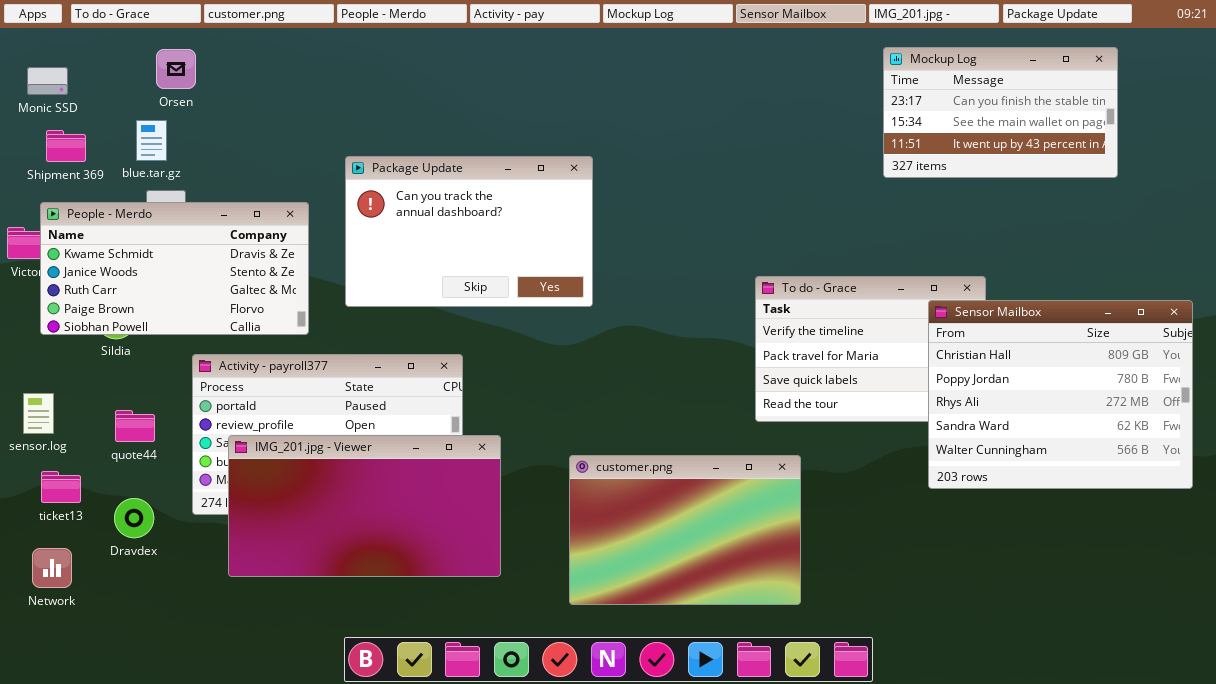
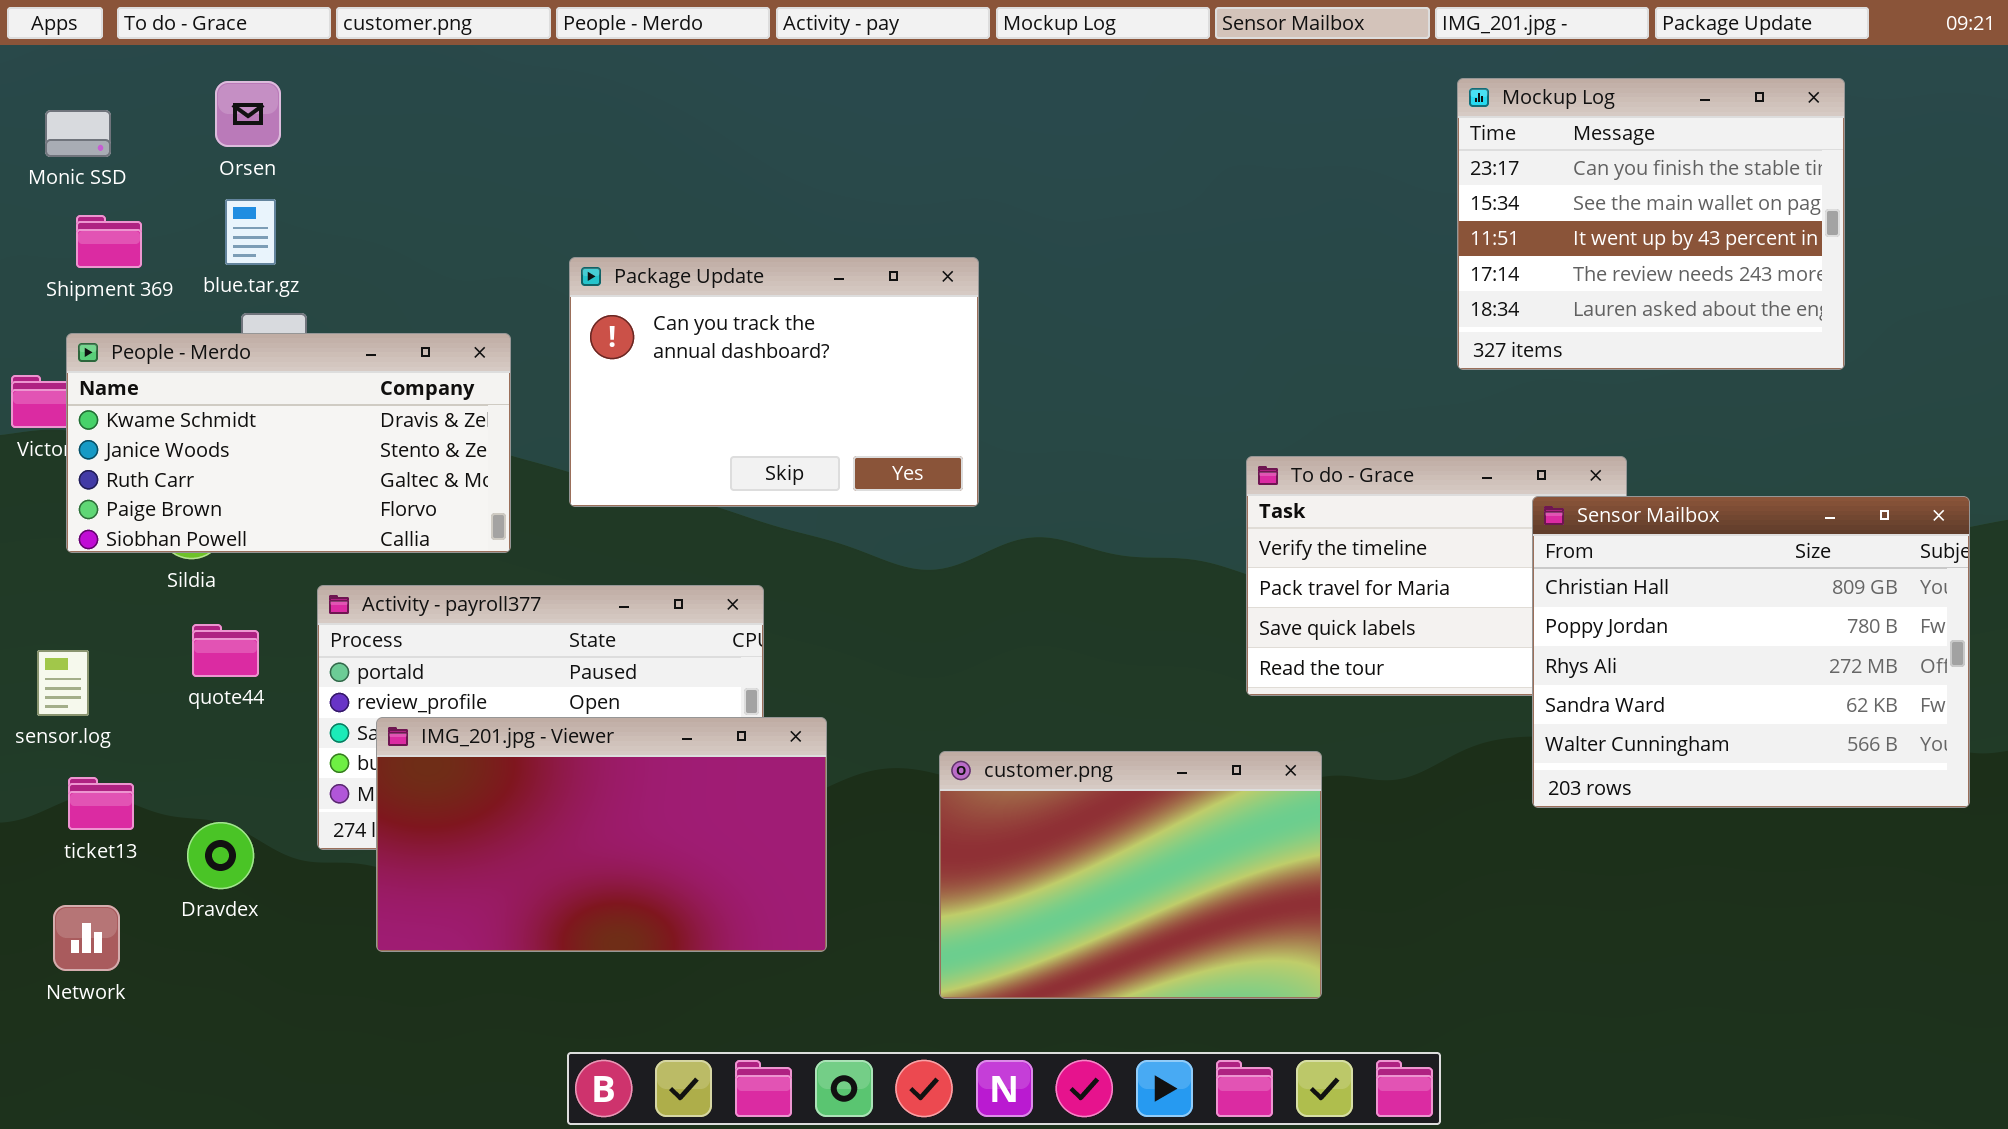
Mockup Log: [883,47,1118,178] -> [1457,78,1845,370], resized
Orsen: [156,49,196,89] -> [215,81,281,147], moved
quote44: [115,410,155,442] -> [192,624,259,677], moved

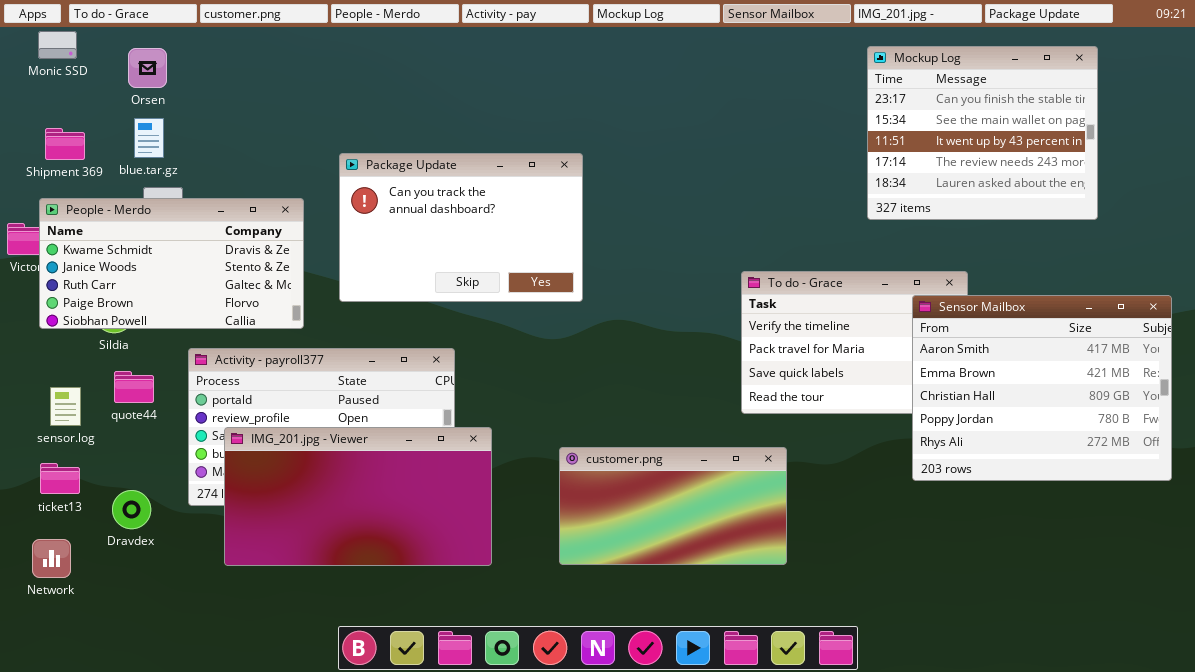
Monic SSD: [45,110,111,157] -> [38,31,77,59], moved
Sensor Mailbox: [1532,496,1970,808] -> [912,295,1172,481], scrolled up 2 rows
sensor.log: [37,650,89,716] -> [50,387,81,426], moved
customer.png: [939,751,1322,999] -> [559,447,787,565], resized

